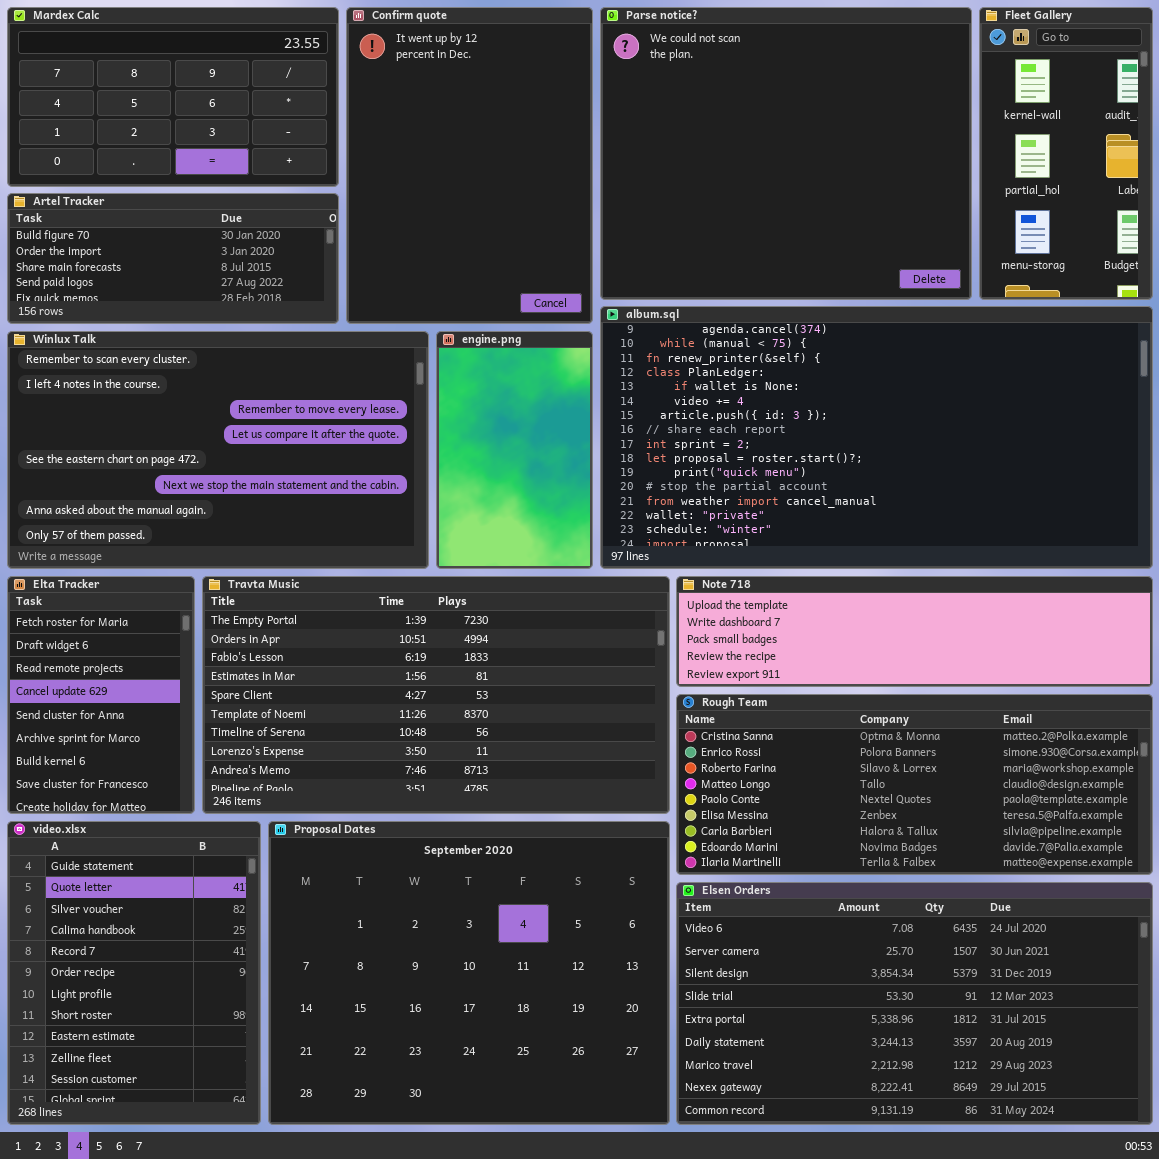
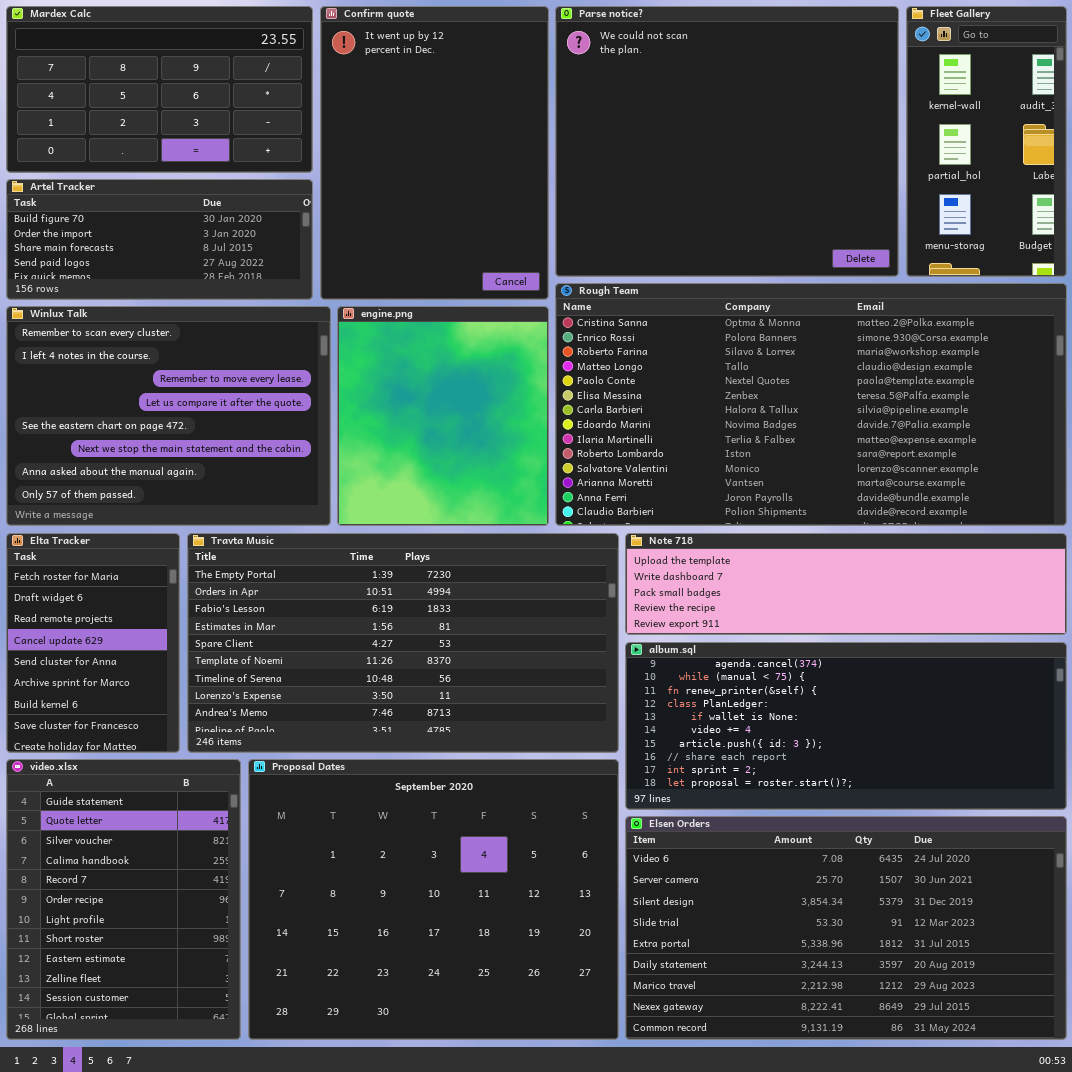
album.sql: [600,306,1153,569] -> [625,642,1067,810], moved, resized
Winlux Talk: [7,331,429,569] -> [6,306,331,526], resized
engine.png: [436,331,593,569] -> [337,306,549,526], resized
Rough Team: [676,694,1153,875] -> [555,283,1067,526], moved, resized

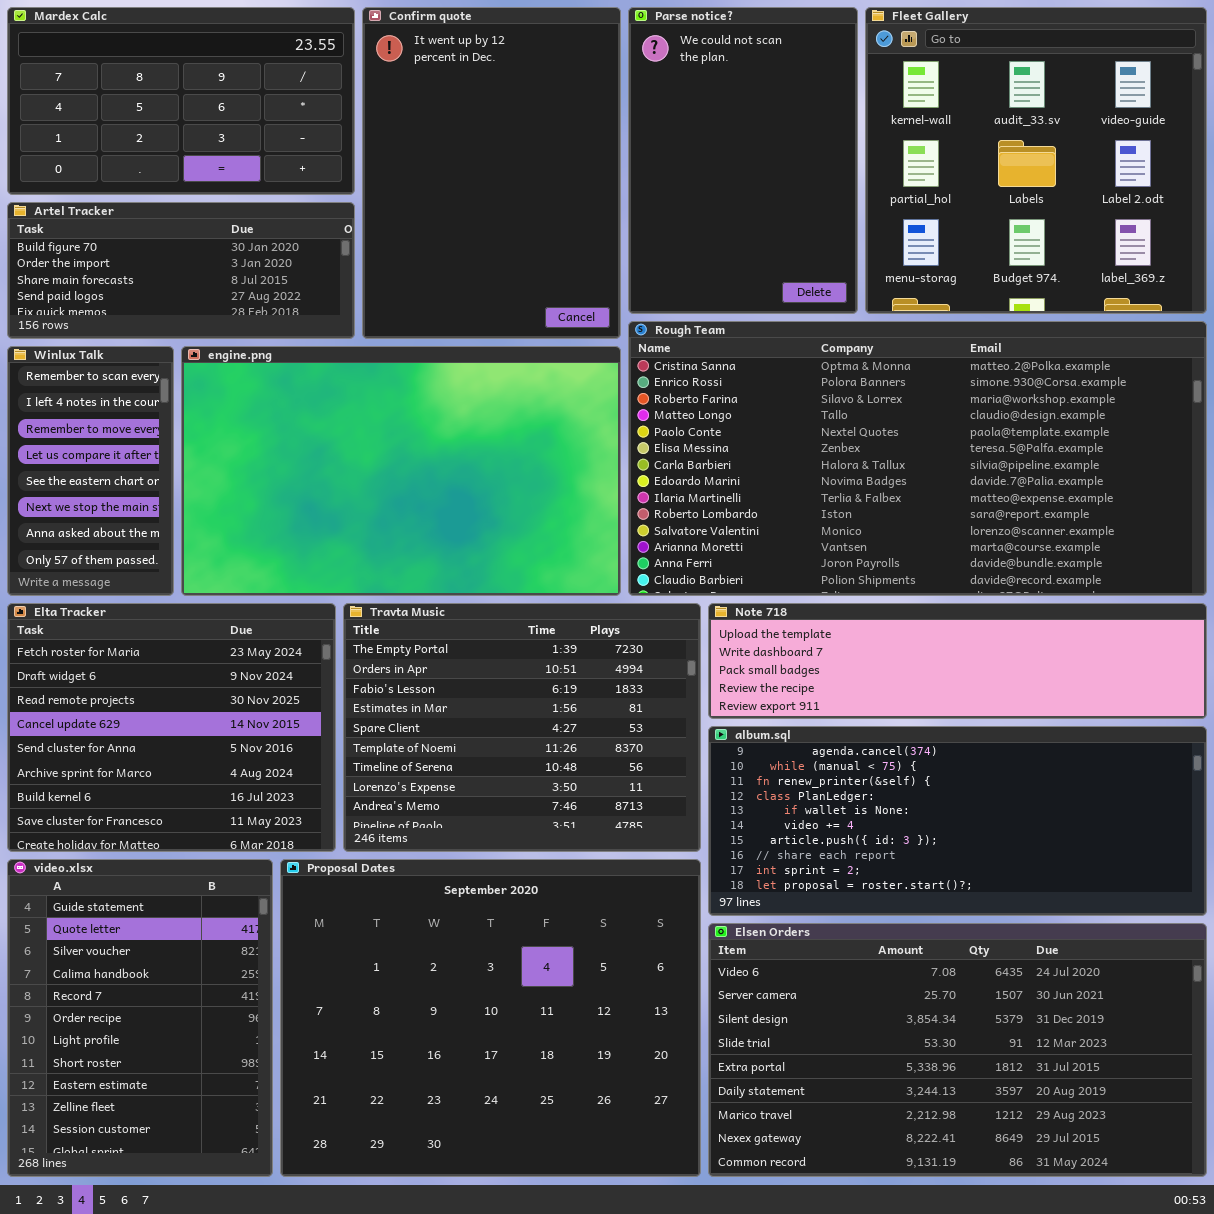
Parse notice?: [555,6,899,277] -> [628,7,858,314], resized
Fleet Gallery: [906,6,1067,277] -> [865,7,1207,314], resized
Winlux Talk: [6,306,331,526] -> [7,346,174,596], resized
engine.png: [337,306,549,526] -> [181,346,621,596], resized
Elta Tracker: [6,533,180,753] -> [7,603,336,852], resized
Travta Music: [187,533,619,753] -> [343,603,701,852], resized

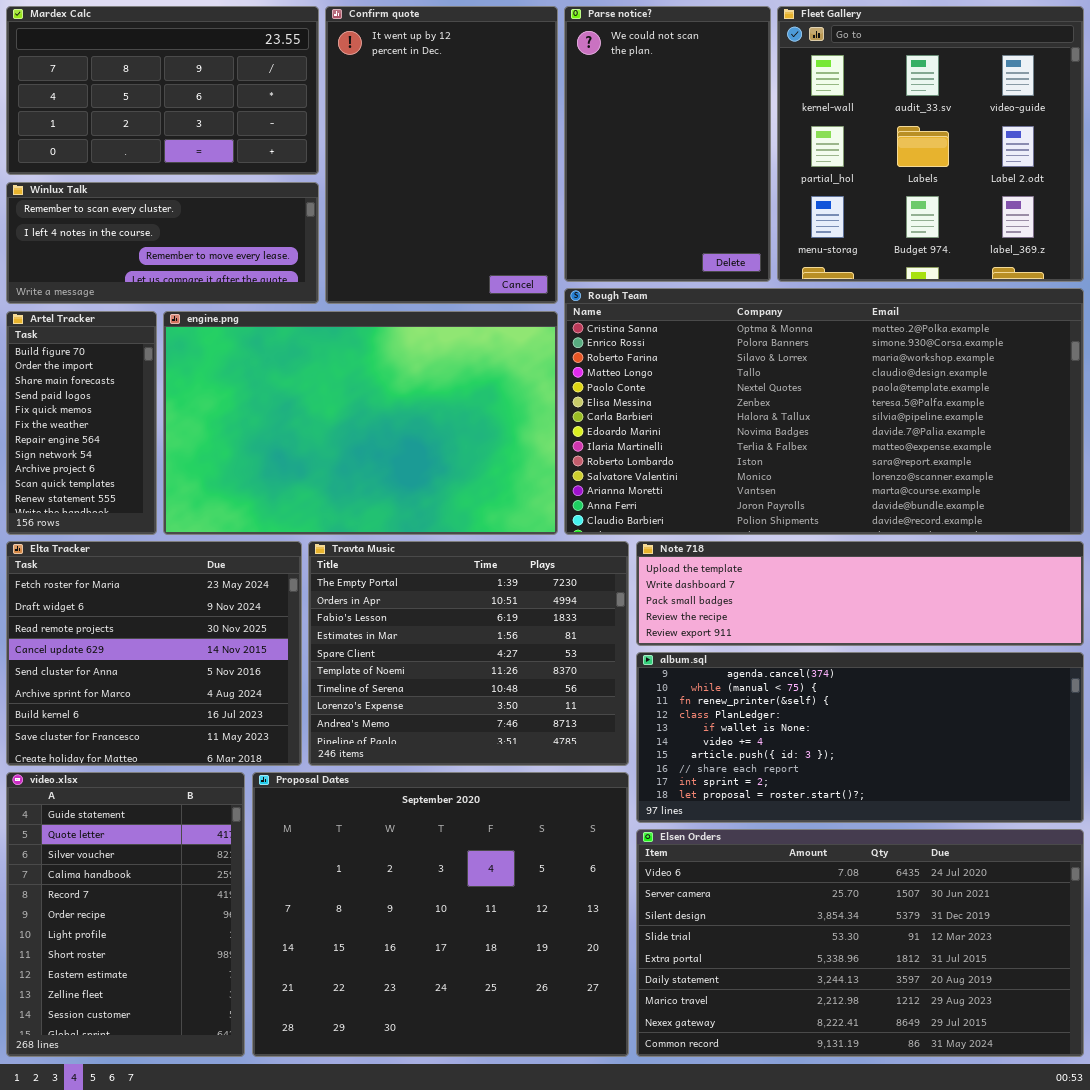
Artel Tracker: [7,202,355,339] -> [6,311,157,535], moved, resized
Winlux Talk: [7,346,174,596] -> [6,182,319,304], moved, resized

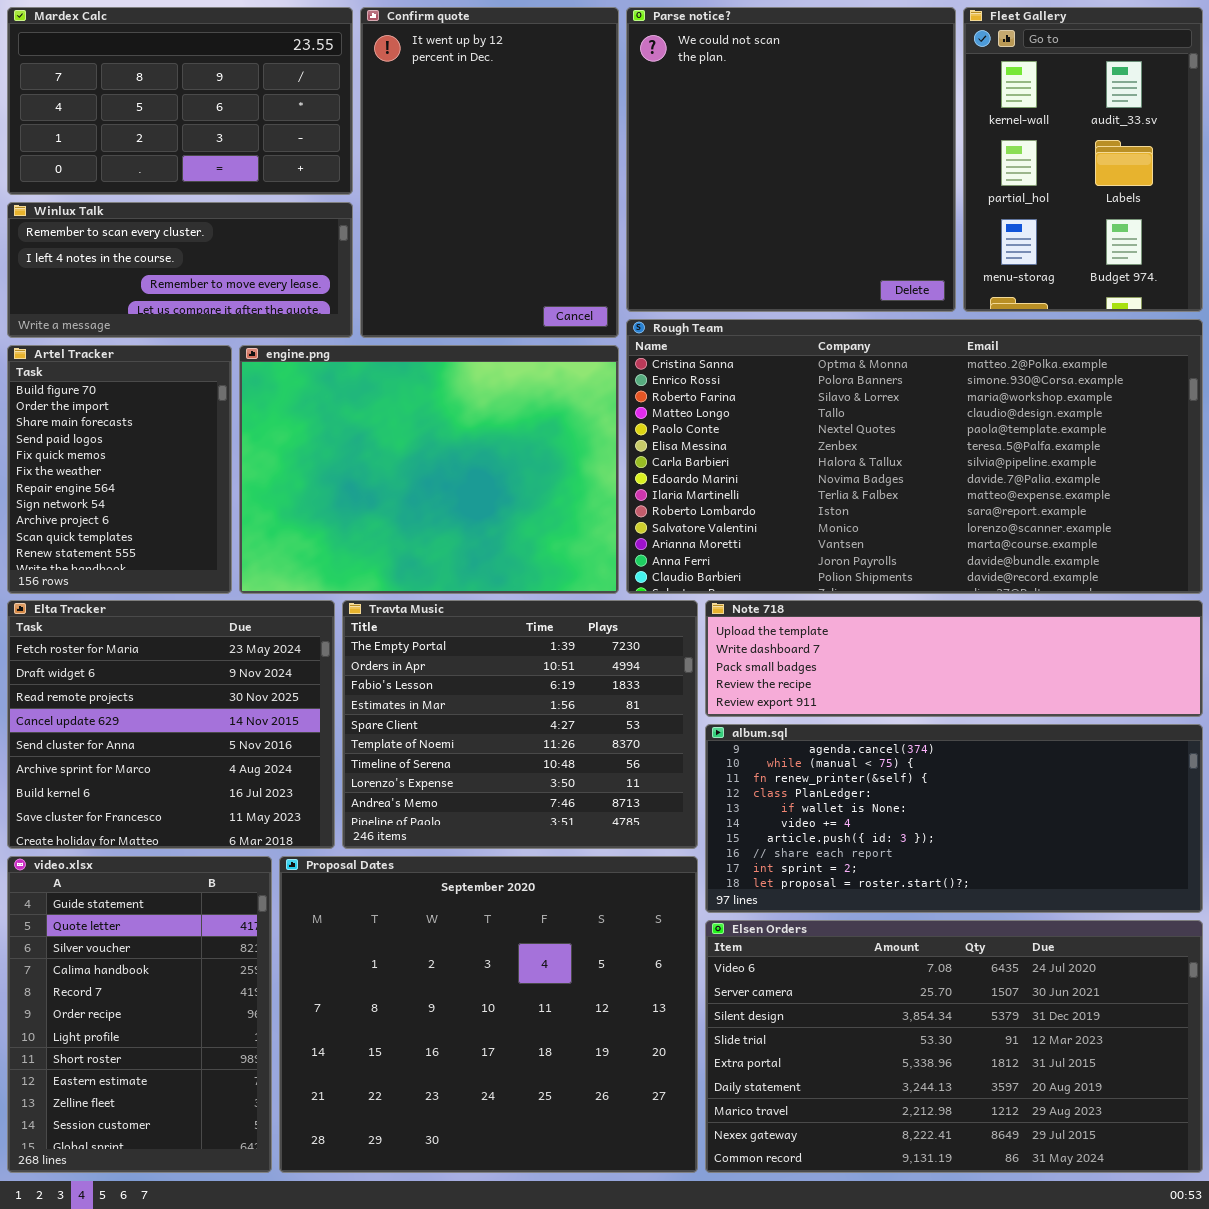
Parse notice?: [564,6,771,282] -> [626,7,956,312], resized
Fleet Gallery: [777,6,1084,282] -> [963,7,1203,312], resized
Artel Tracker: [6,311,157,535] -> [7,345,232,594], resized
engine.png: [163,311,558,535] -> [239,345,619,594], resized

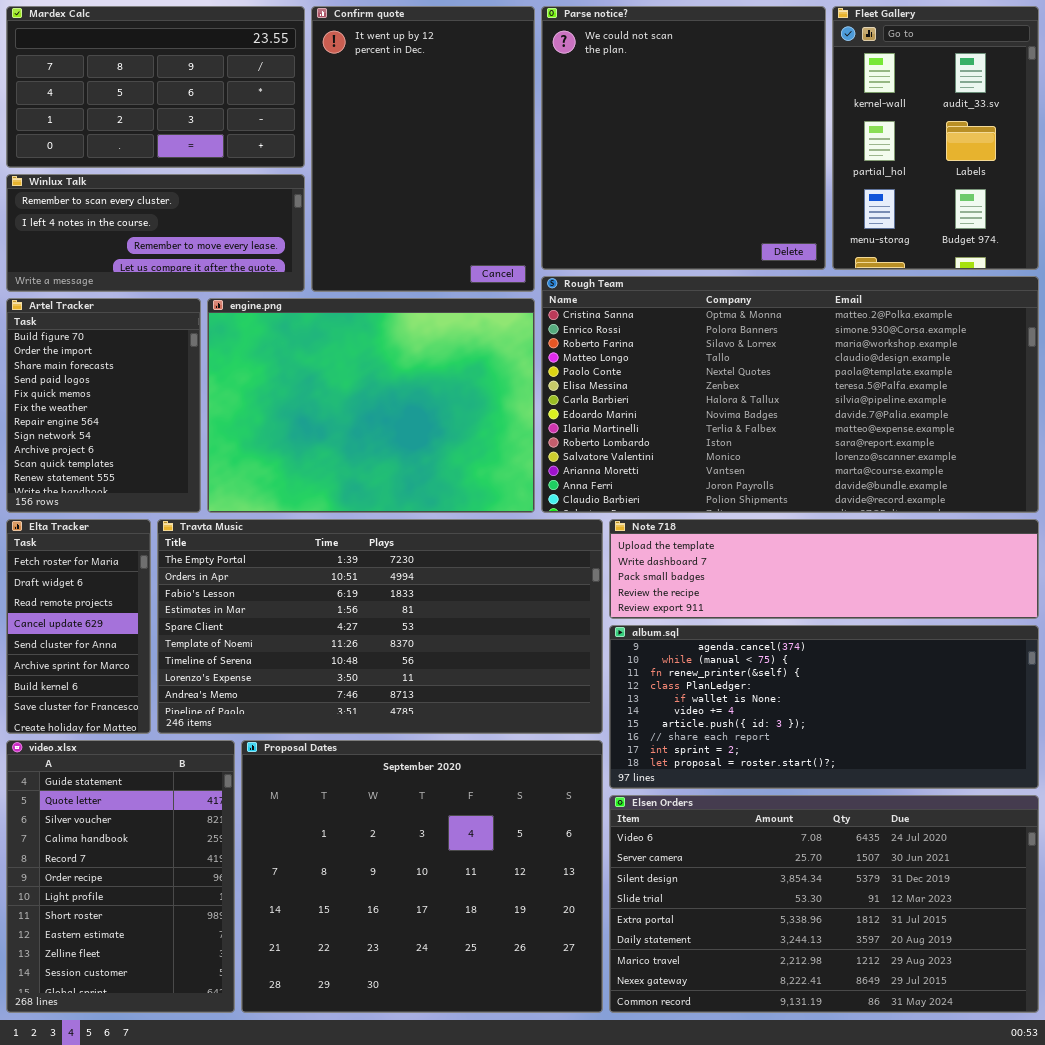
Elta Tracker: [7,600,335,849] -> [6,519,151,734], resized
Travta Music: [342,600,698,849] -> [157,519,603,734], resized

